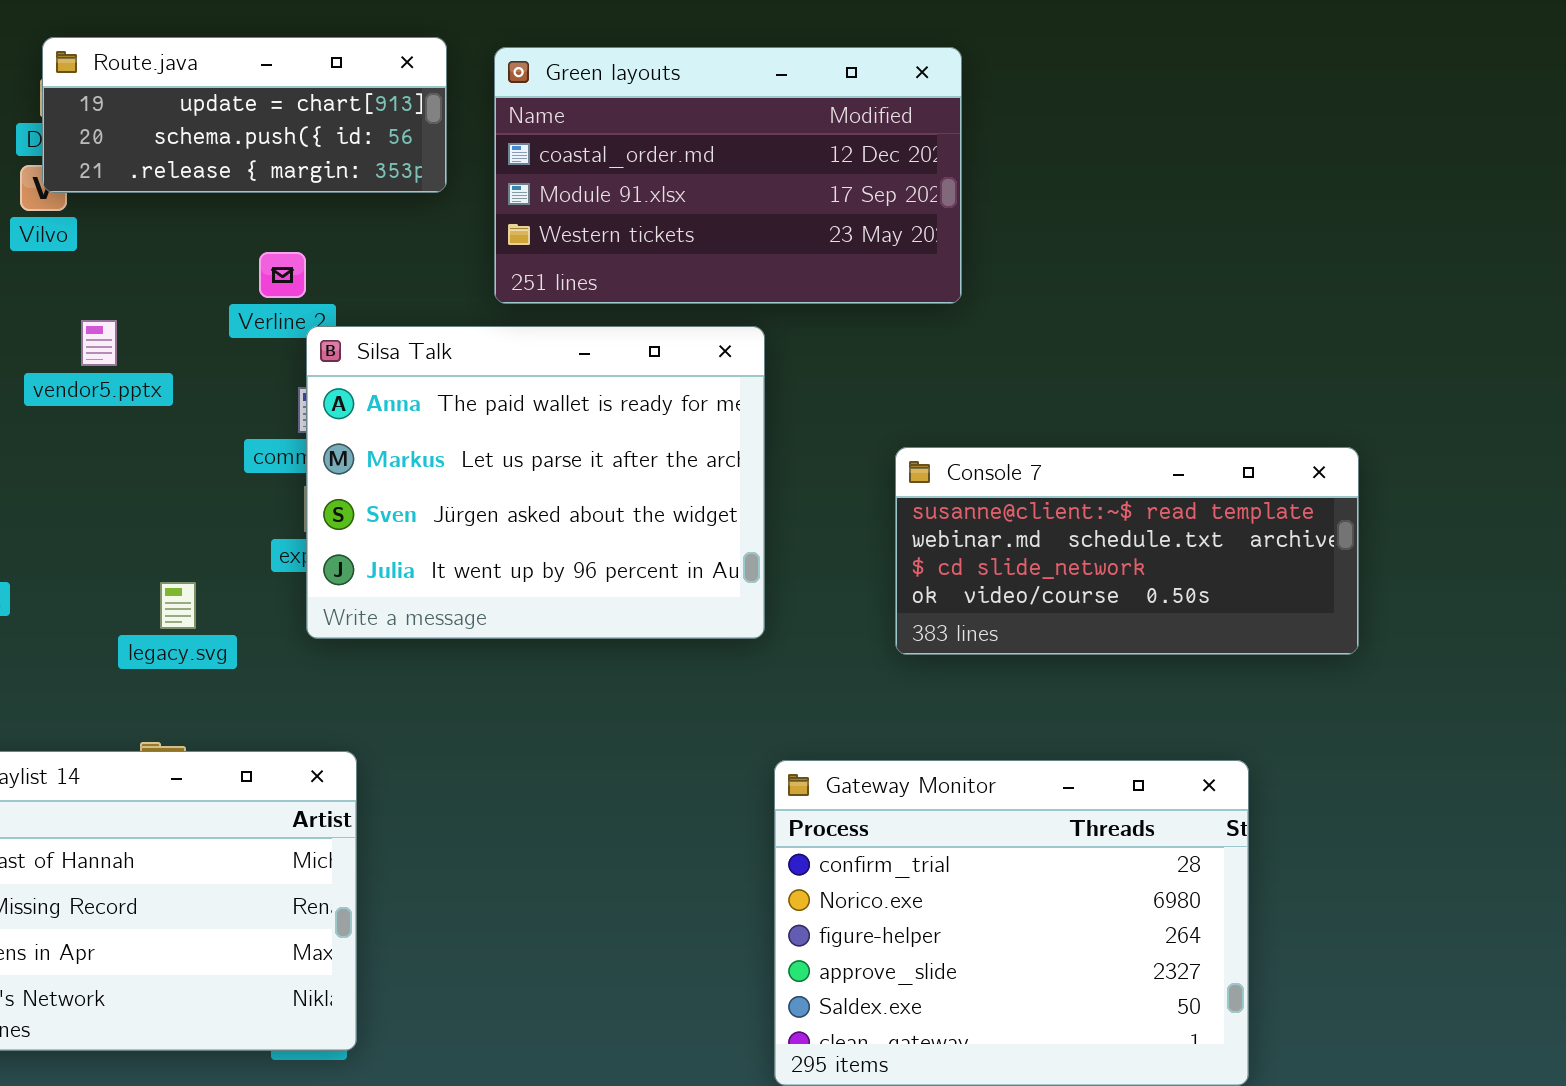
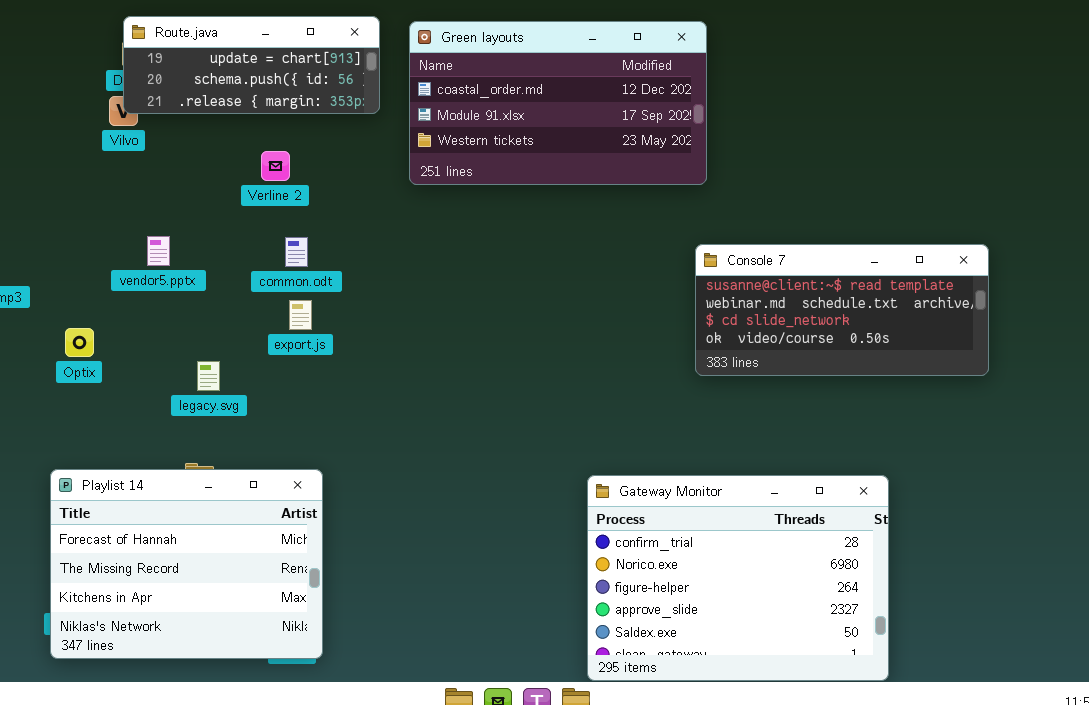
vendor5.pptx: [81,320,117,366] -> [147,236,170,266], moved
Silsa Talk: [306,326,765,639] -> none, closed
Console 7: [895,447,1359,655] -> [695,244,989,376], moved

